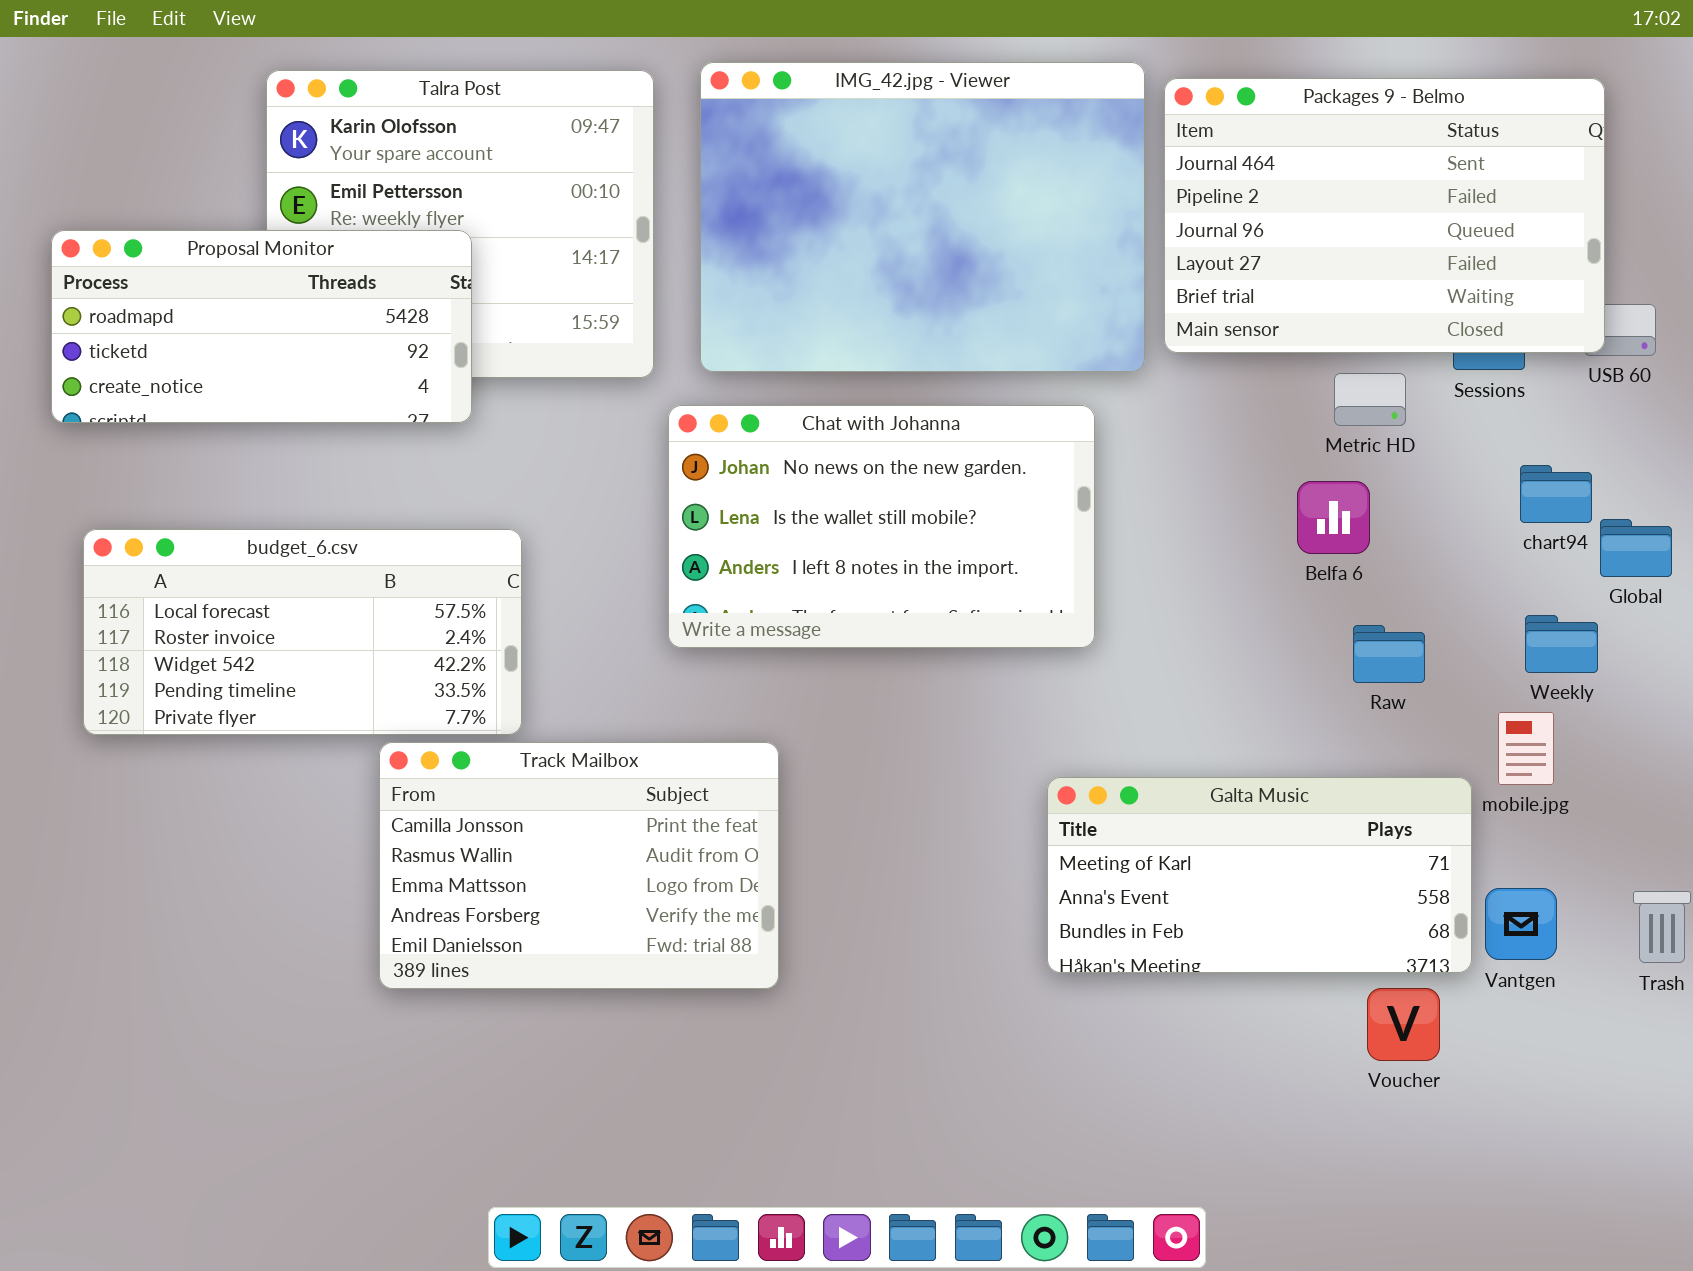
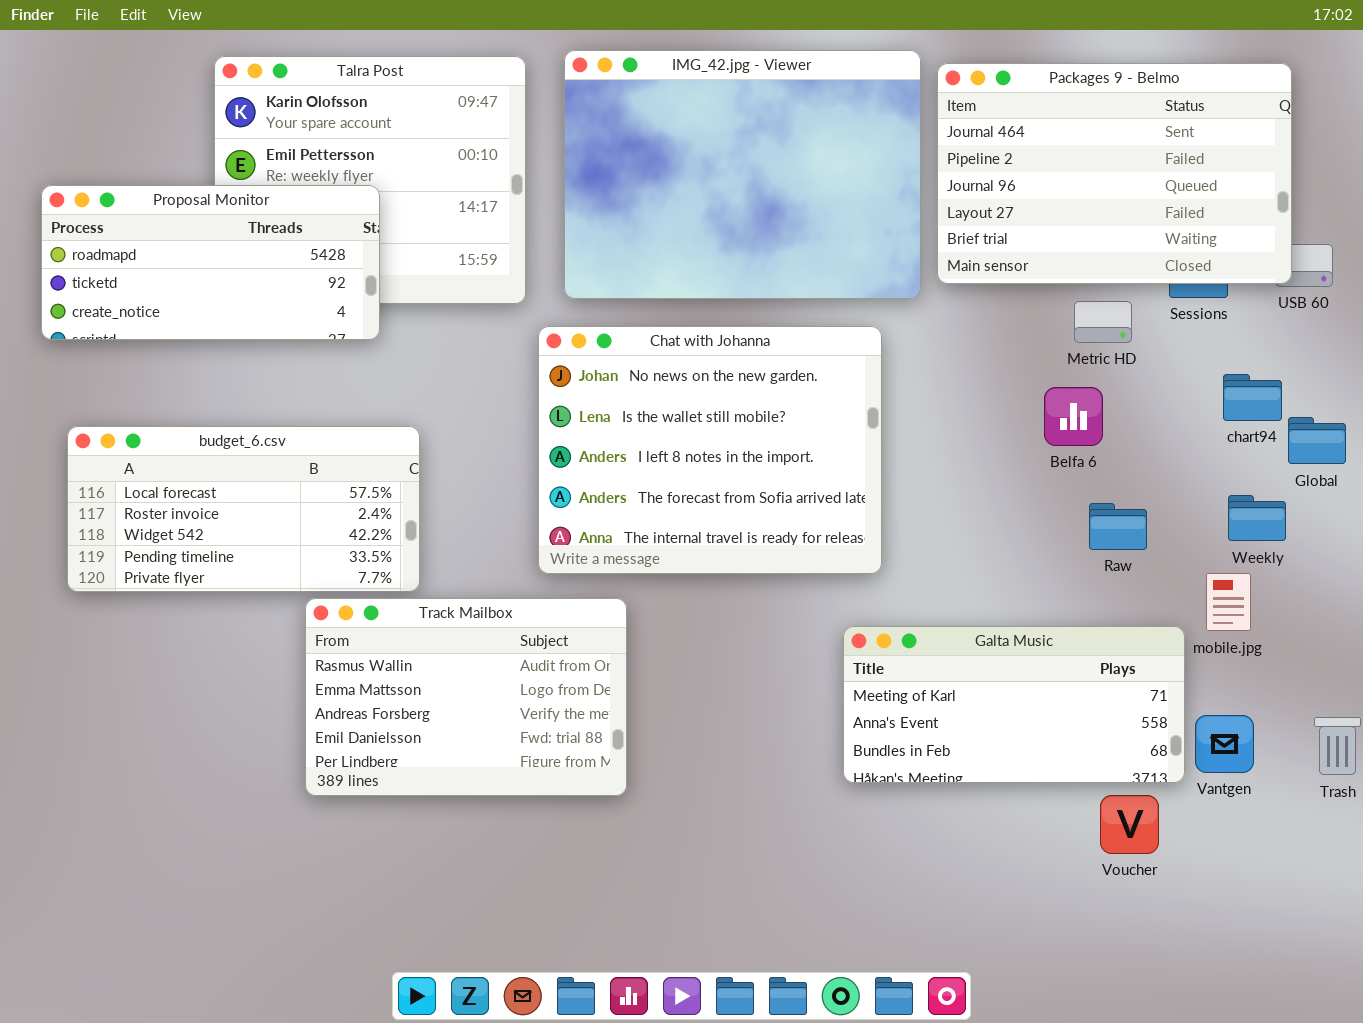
Chat with Johanna: [668,405,1095,648] -> [538,326,882,574], resized
Track Mailbox: [379,742,779,989] -> [305,598,627,796], scrolled down 1 row

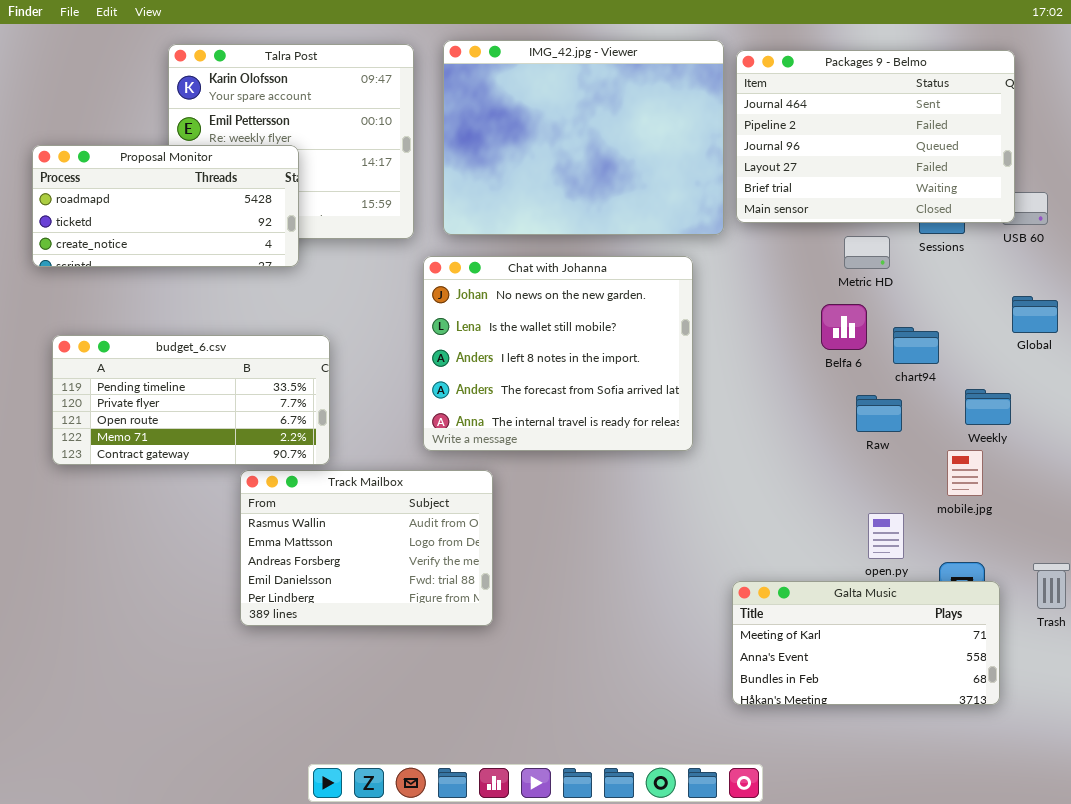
chart94: [1223,374,1282,421] -> [893,327,939,364], moved
Global: [1288,417,1346,464] -> [1012,296,1058,333], moved
budget_6.csv: [67,426,420,592] -> [52,335,330,465], scrolled down 3 rows
Galta Music: [843,626,1185,783] -> [732,581,1000,705], moved

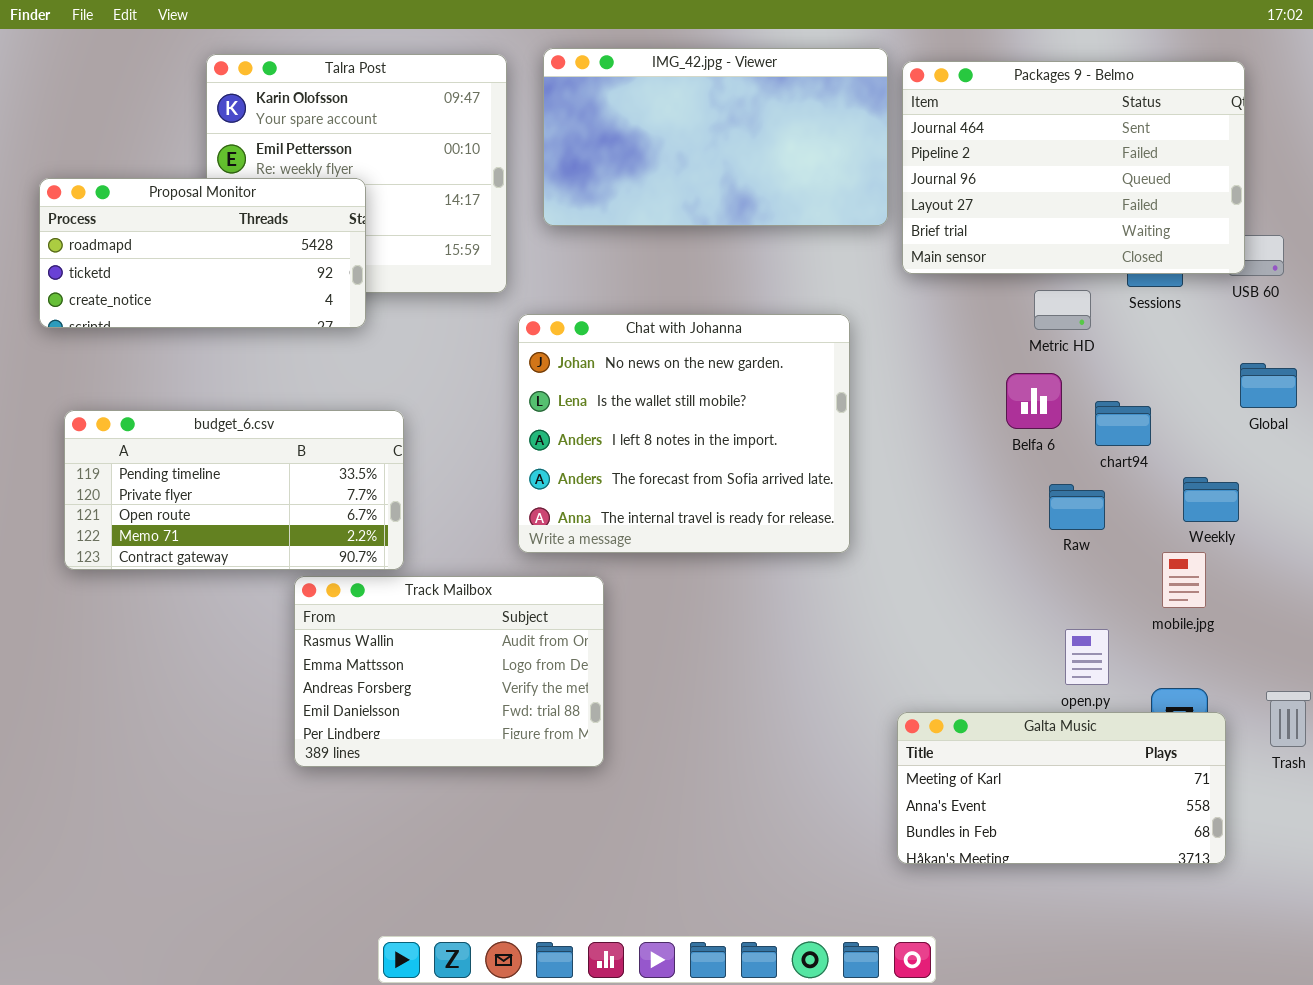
IMG_42.jpg - Viewer: [443,40,724,235] -> [543,48,888,226], resized

